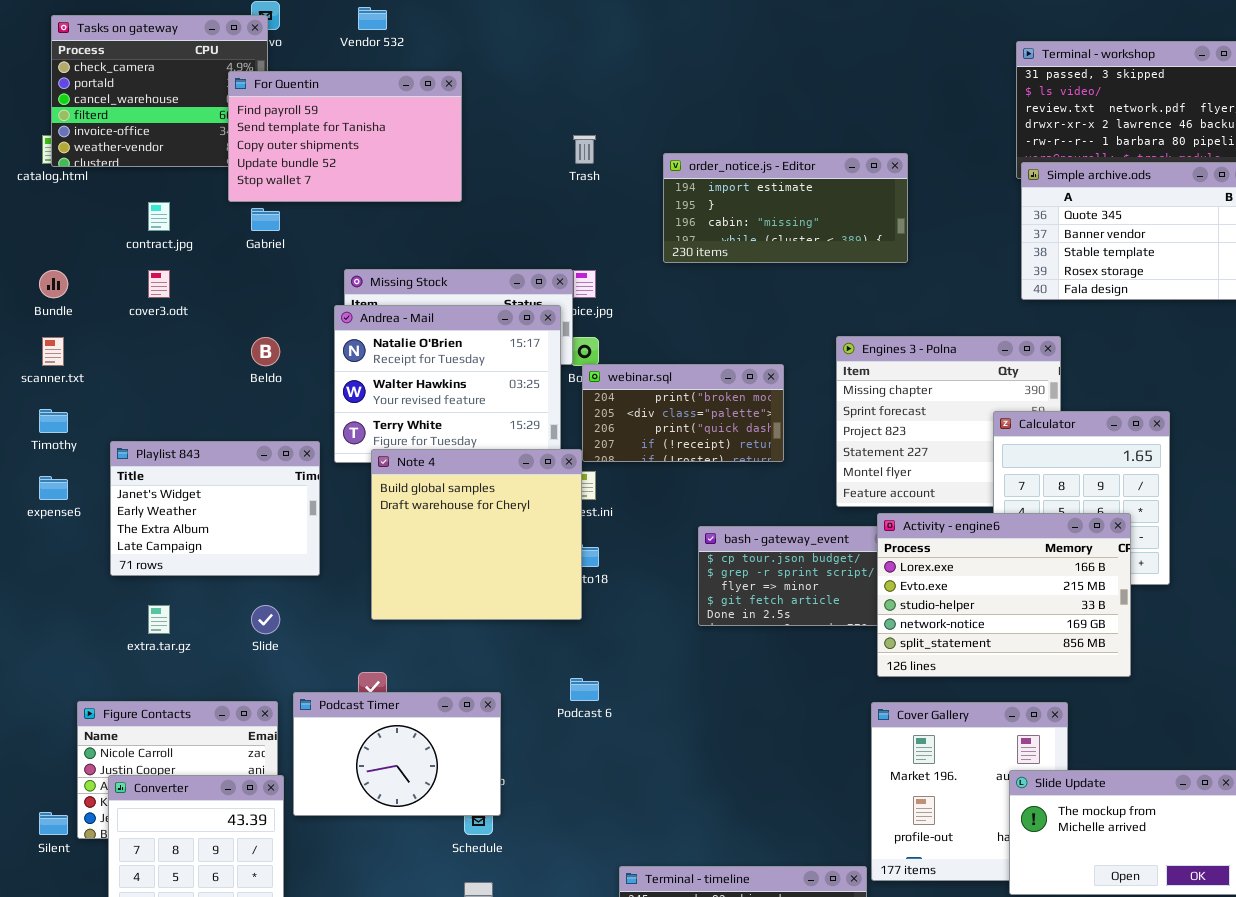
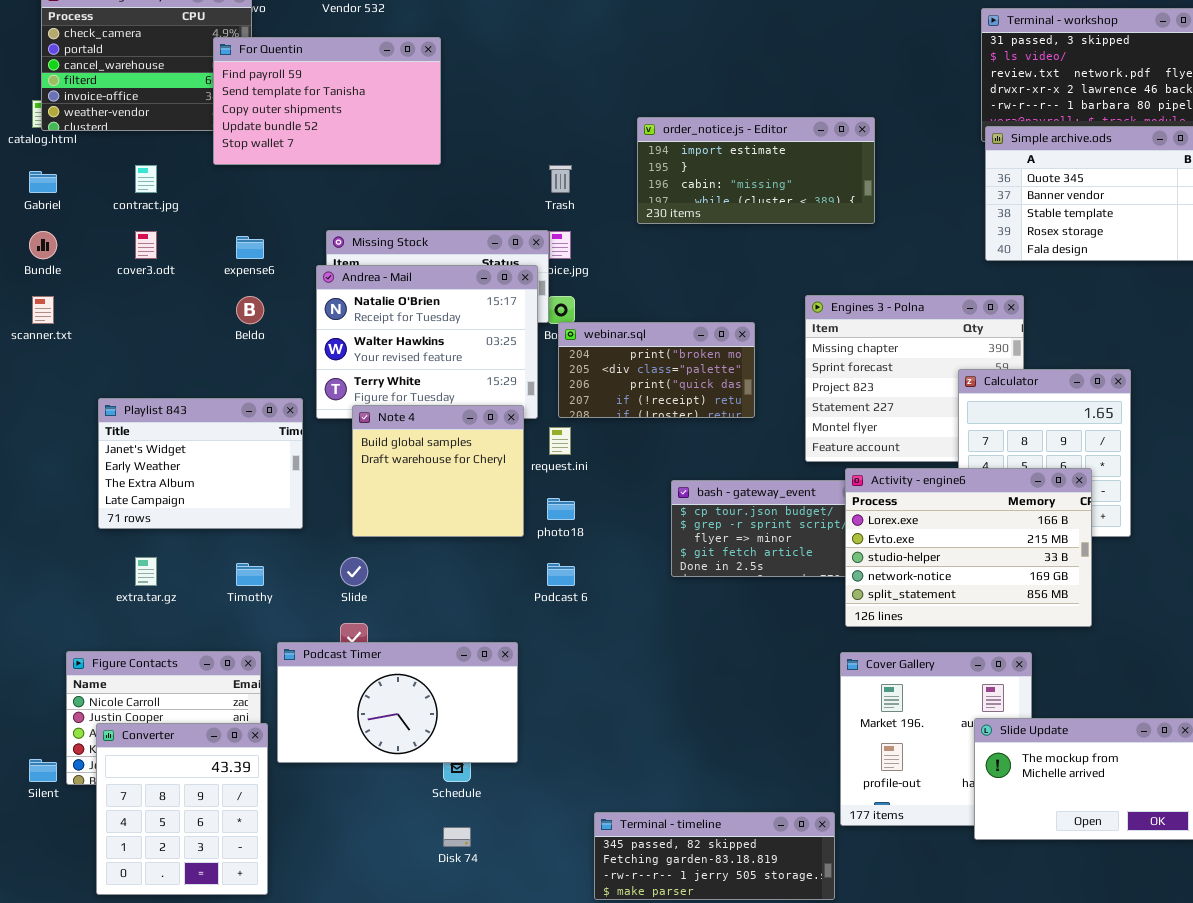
Trash: [573,135,596,164] -> [549,165,572,193], moved
Gabriel: [251,208,280,231] -> [29,171,57,193], moved
Timothy: [39,409,68,433] -> [236,563,264,586], moved
Note 4: [371,449,582,620] -> [352,405,524,537], resized
expense6: [39,476,68,500] -> [236,236,264,259], moved
Slide: [251,605,280,634] -> [340,557,368,586], moved
Podcast 6: [570,678,599,701] -> [547,563,575,586], moved
Podcast Timer: [293,692,501,816] -> [277,642,518,763], resized

